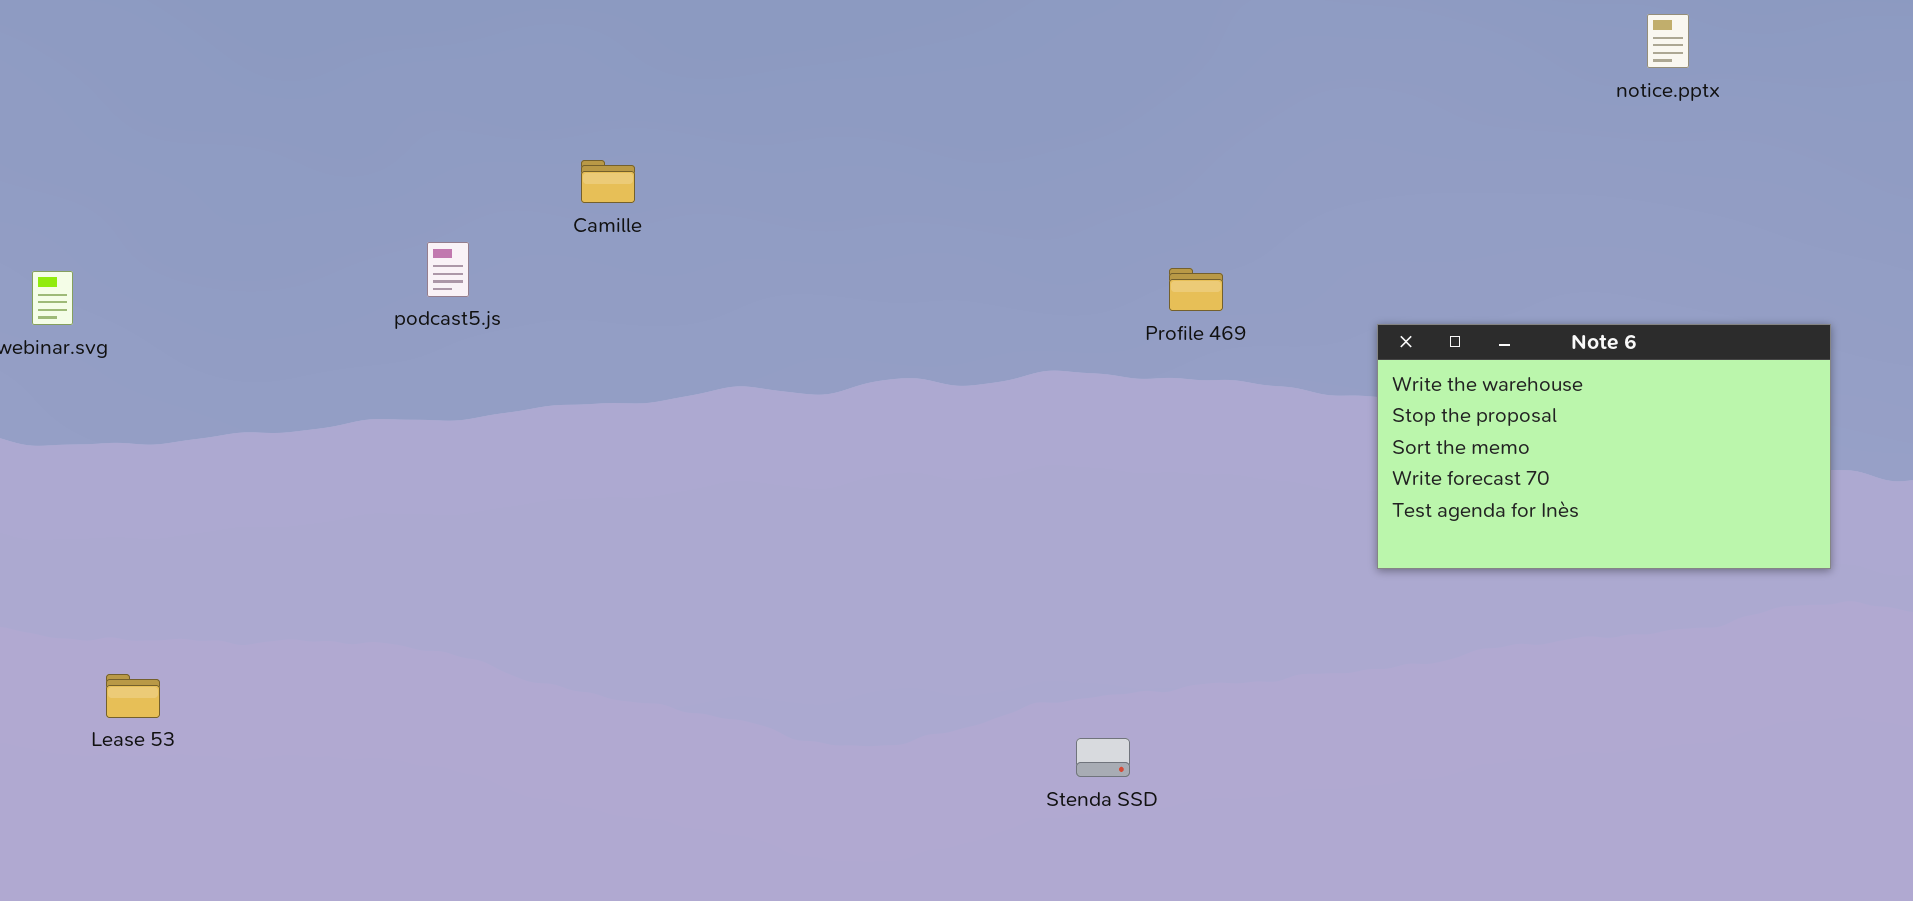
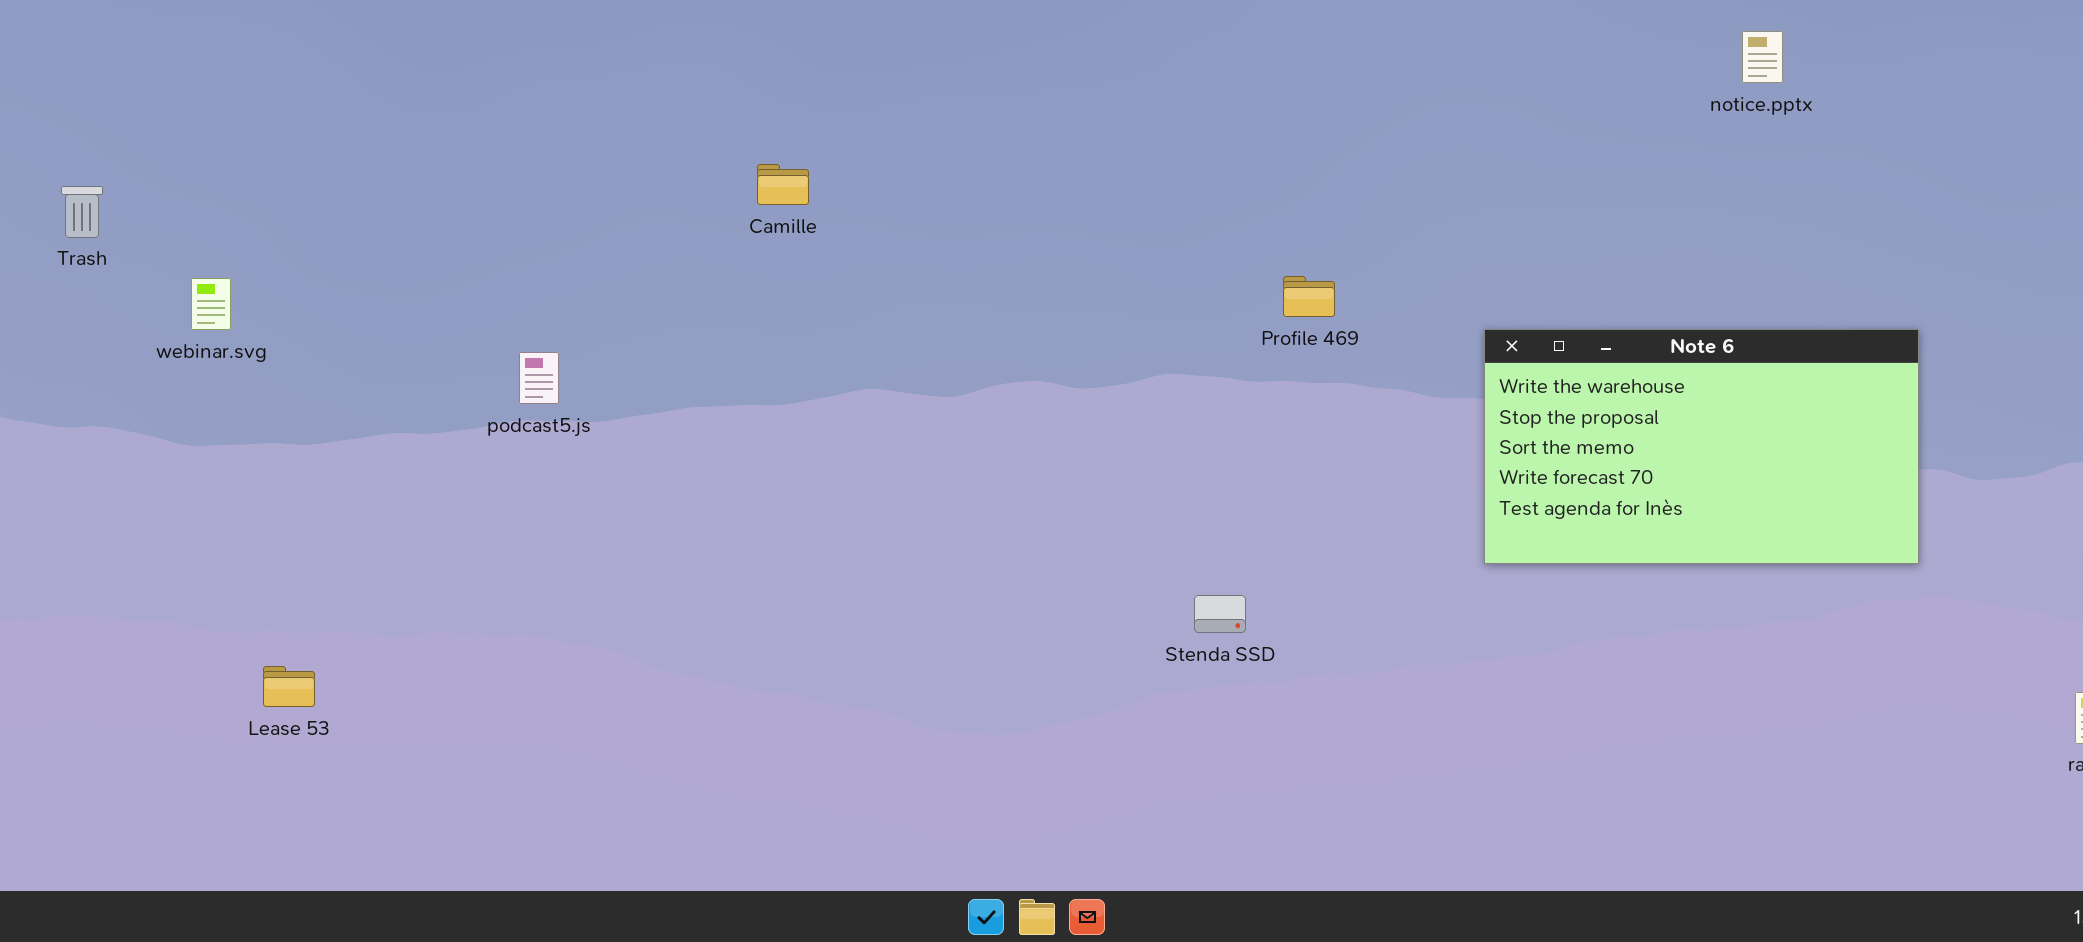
Camille: [581,160,635,203] -> [757,164,809,205], moved
podcast5.js: [427,242,469,297] -> [519,352,559,404], moved
Stenda SSD: [1076,738,1130,777] -> [1194,595,1246,633], moved

